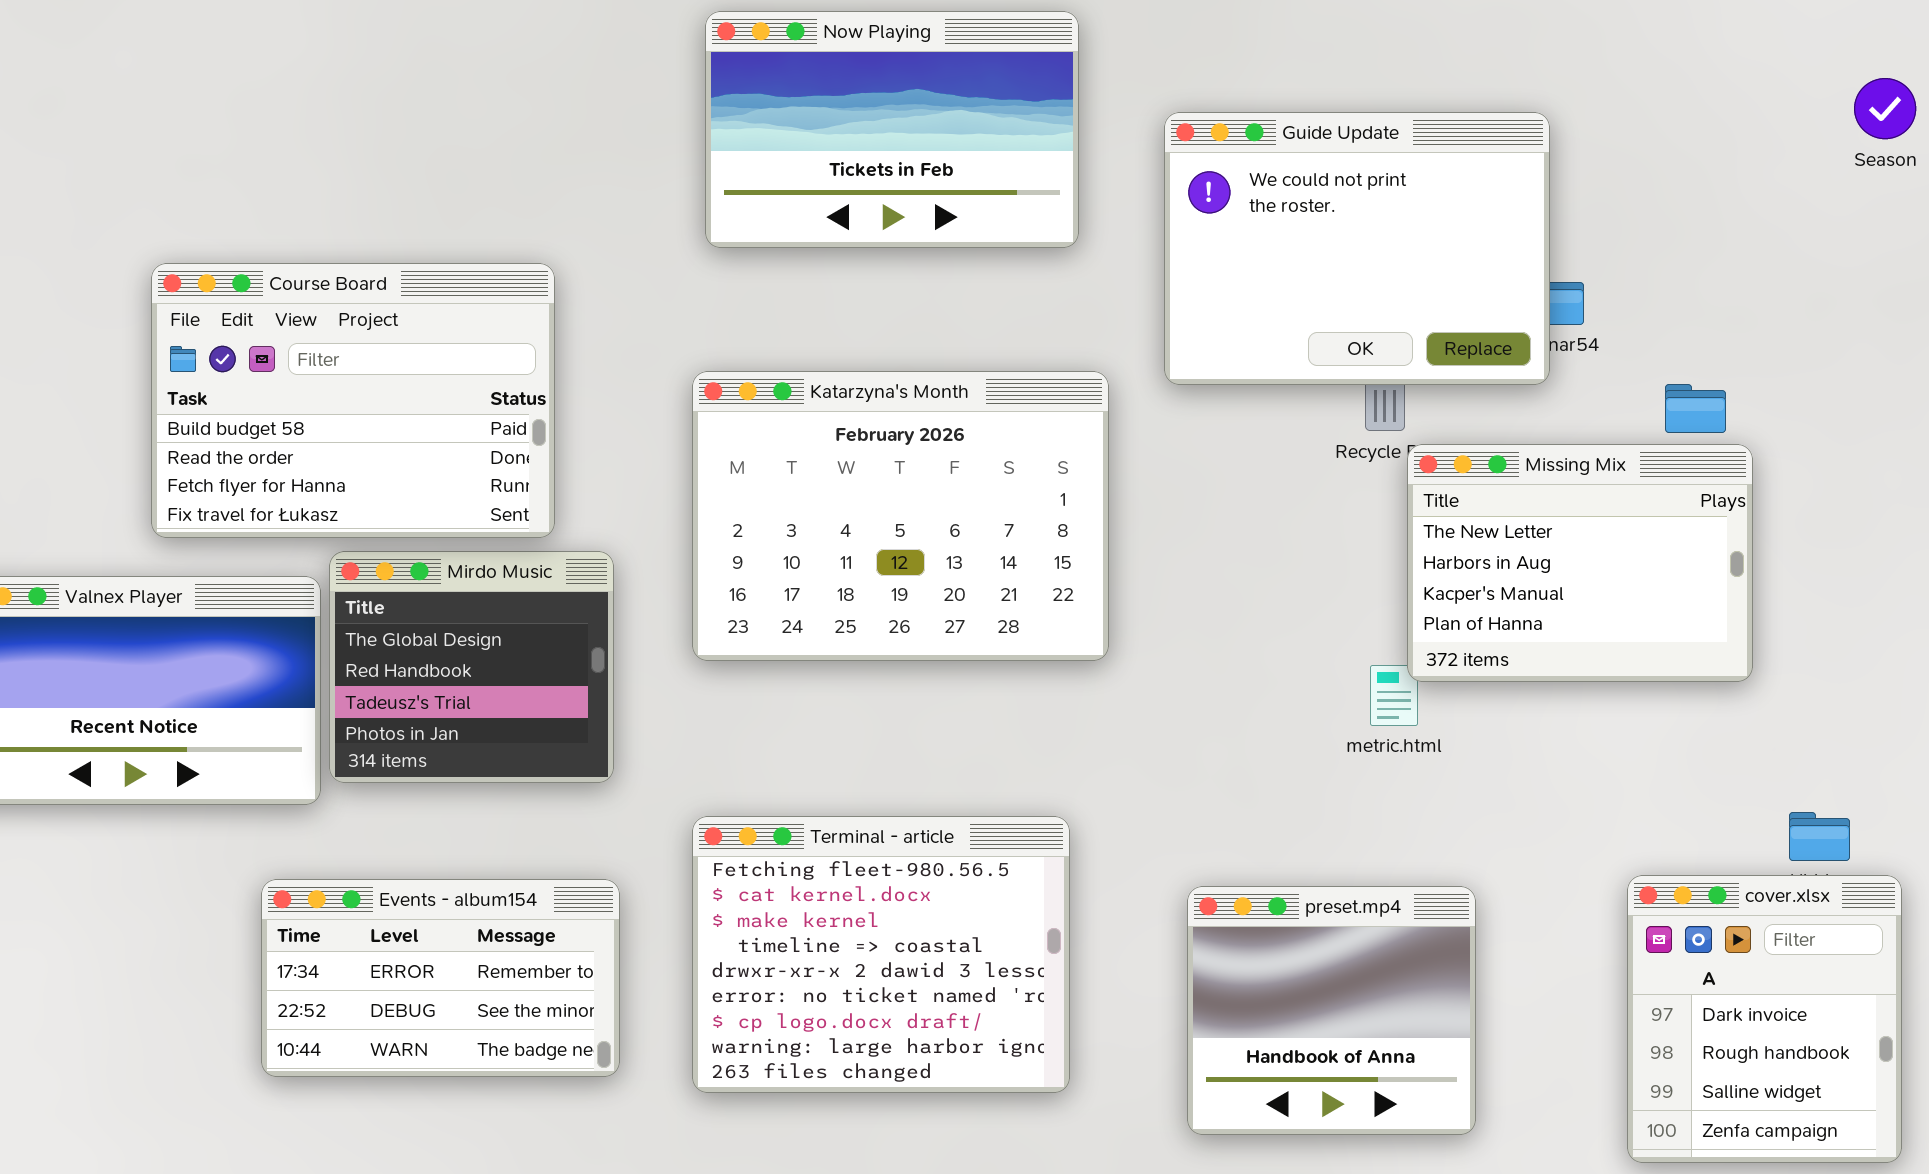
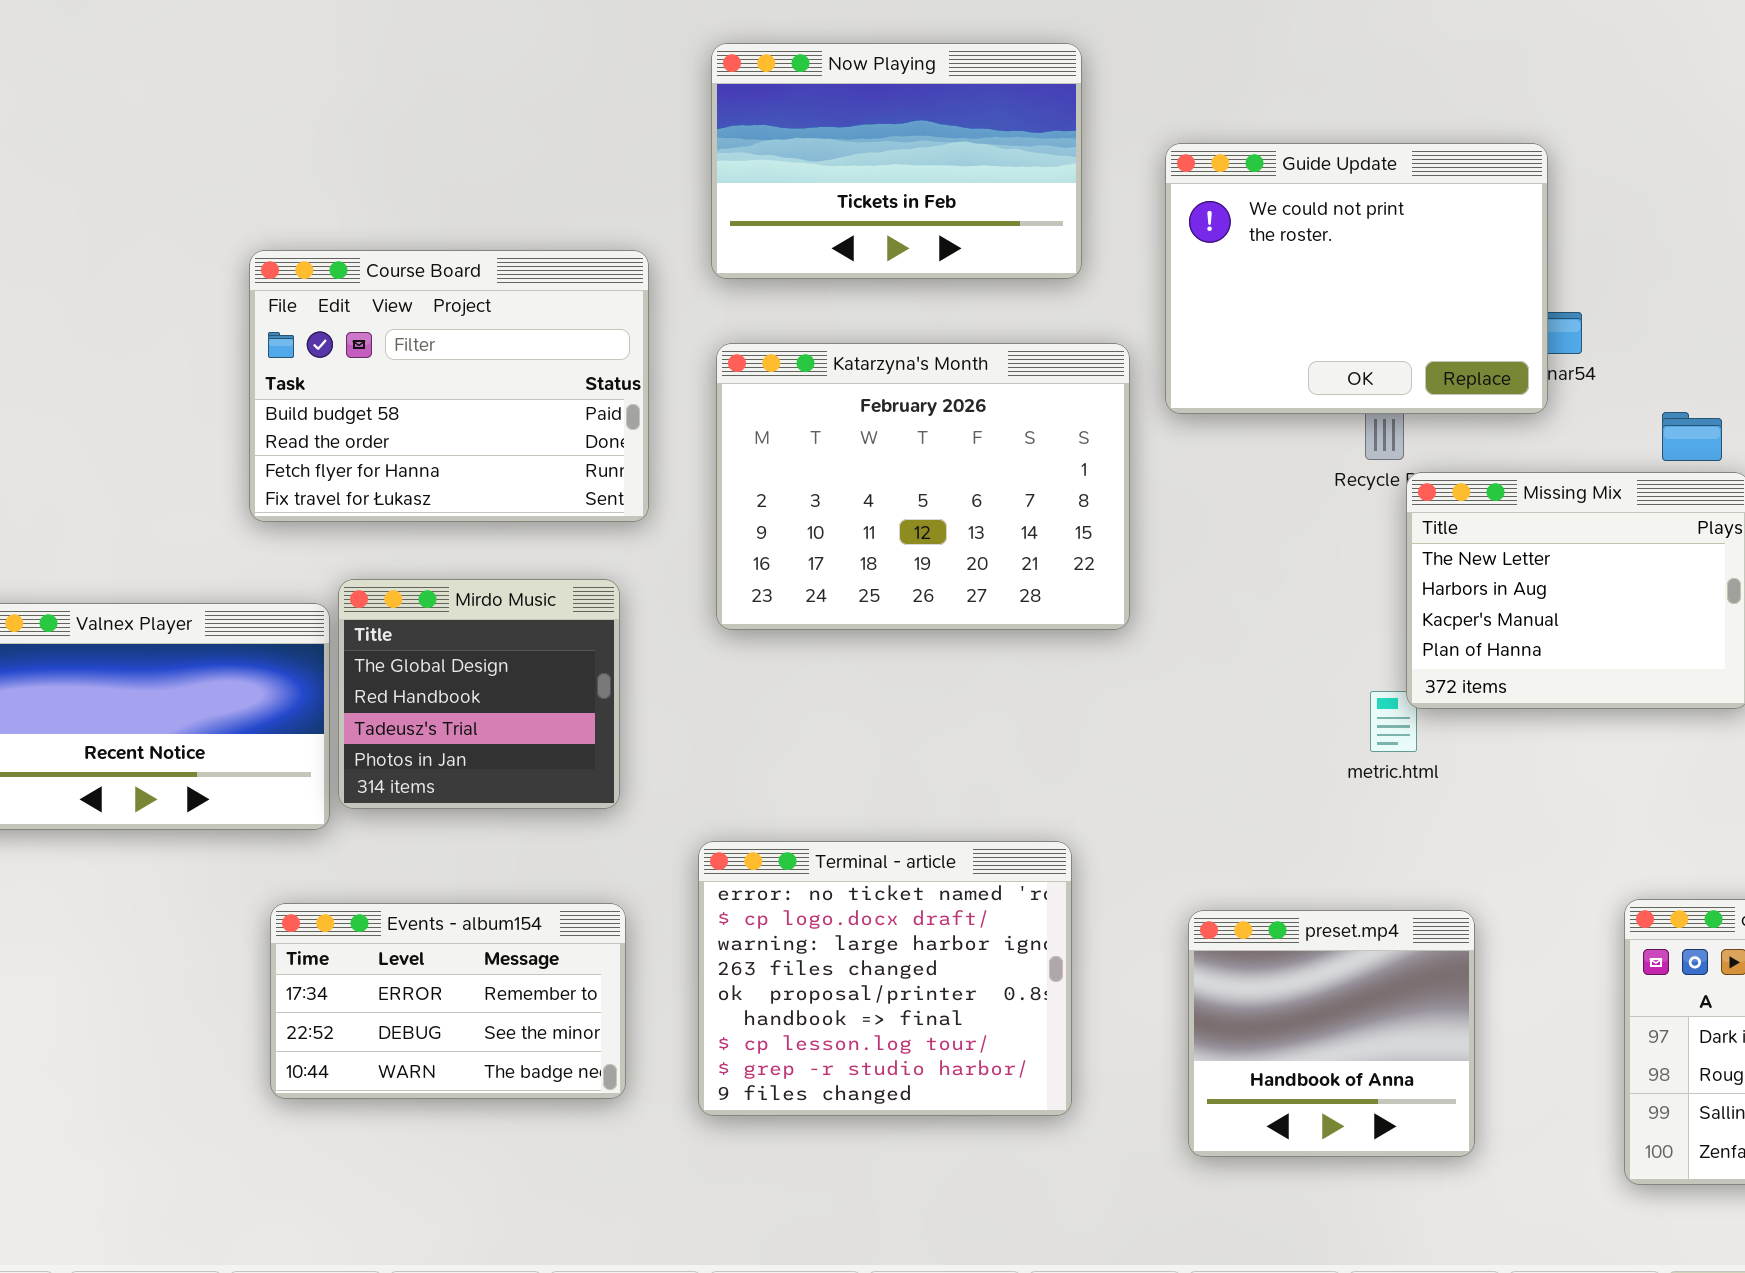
Course Board: [151,263,555,538] -> [249,250,649,522], moved
Katarzyna's Month: [692,371,1109,661] -> [716,343,1130,630], moved
Terminal - article: [692,816,1070,1093] -> [698,841,1072,1116], scrolled down 5 rows

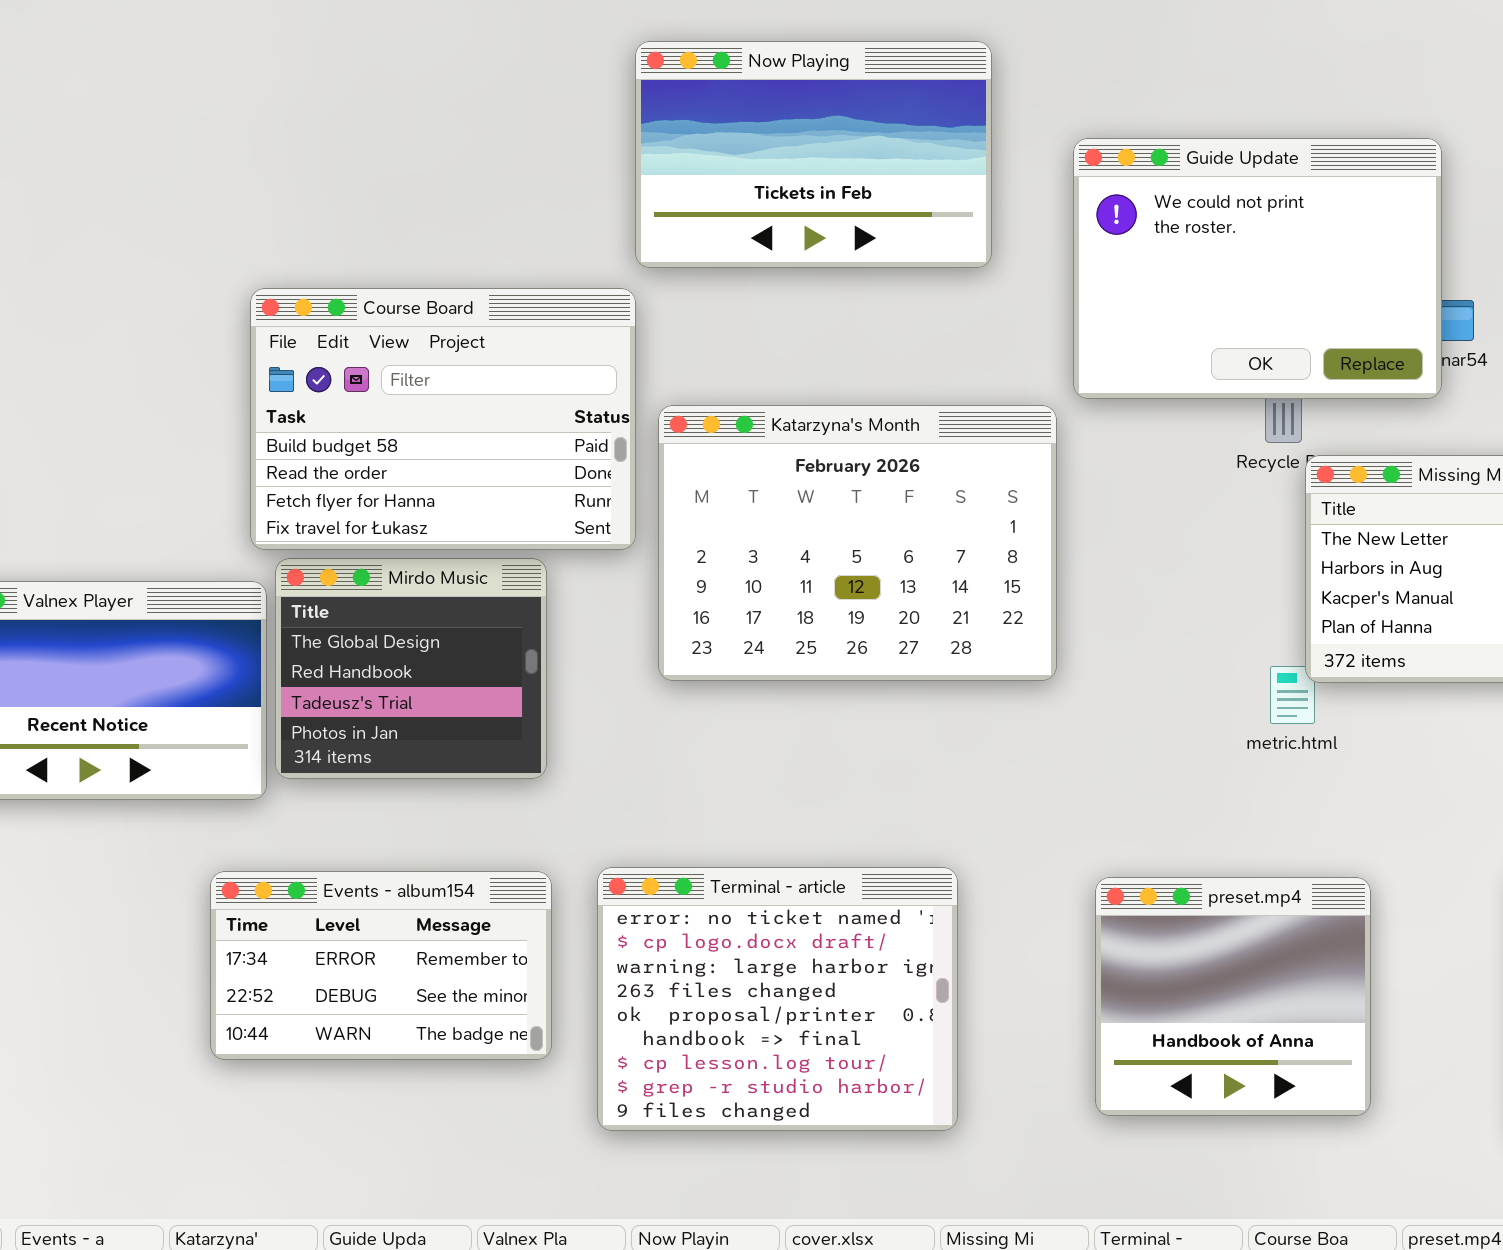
Course Board: [249,250,649,522] -> [250,288,636,550], moved
Katarzyna's Month: [716,343,1130,630] -> [658,405,1057,681], moved
Terminal - article: [698,841,1072,1116] -> [597,867,958,1131], moved

